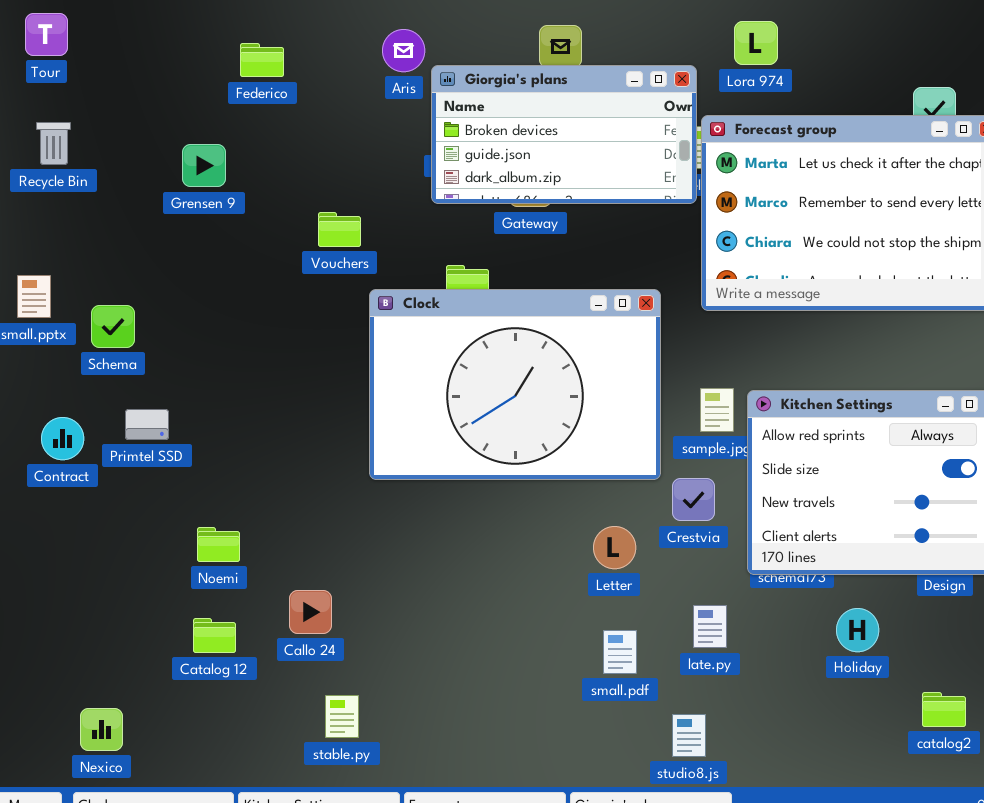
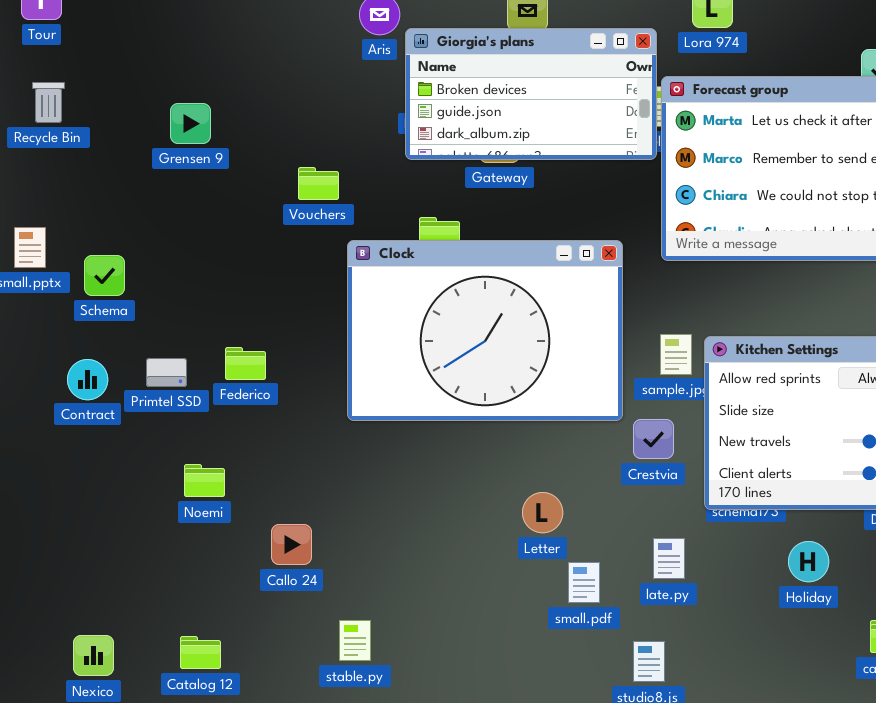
Federico: [240,43,284,77] -> [225,347,266,380], moved
Primtel SSD: [125,409,169,440] -> [146,358,187,387], moved
Contract: [41,417,84,460] -> [67,359,108,400], moved
Letter: [593,526,636,569] -> [522,492,563,533], moved
Catalog 12: [193,618,236,653] -> [180,636,221,669], moved
stable.py: [325,695,359,738] -> [339,620,371,661], moved

